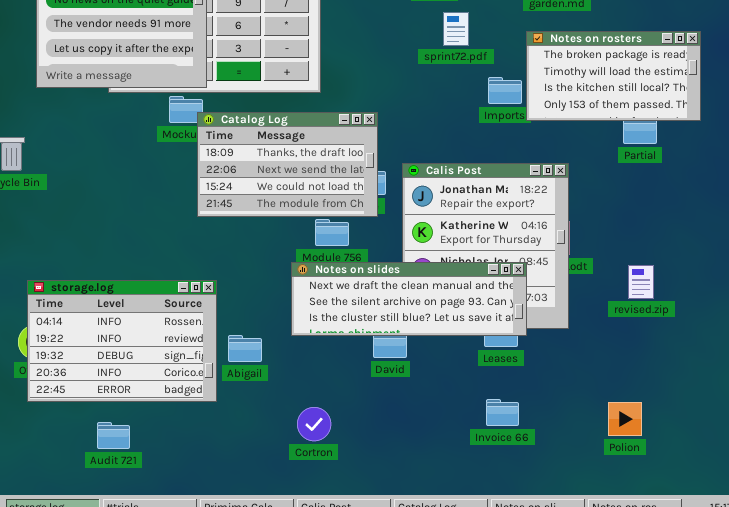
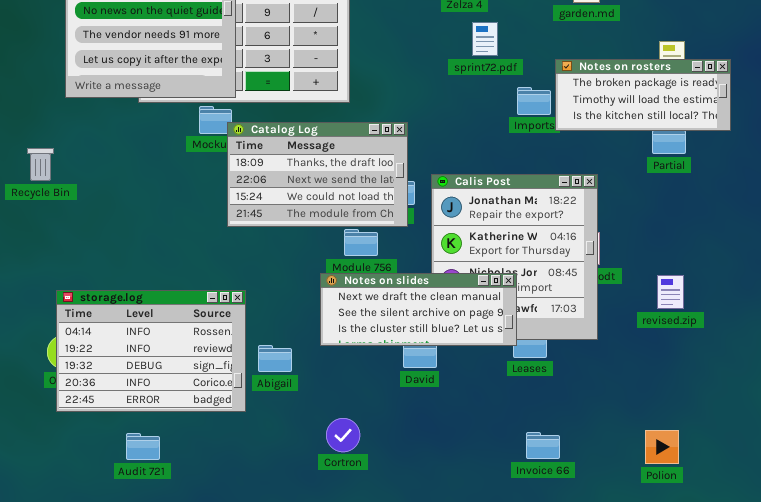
Notes on rosters: [526,31,701,121] -> [555,59,731,131], resized
Notes on slides: [291,262,527,336] -> [320,273,517,346], resized
Invoice 66: [486,399,519,426] -> [526,432,560,459], moved
Polion: [608,402,642,436] -> [645,430,679,464], moved

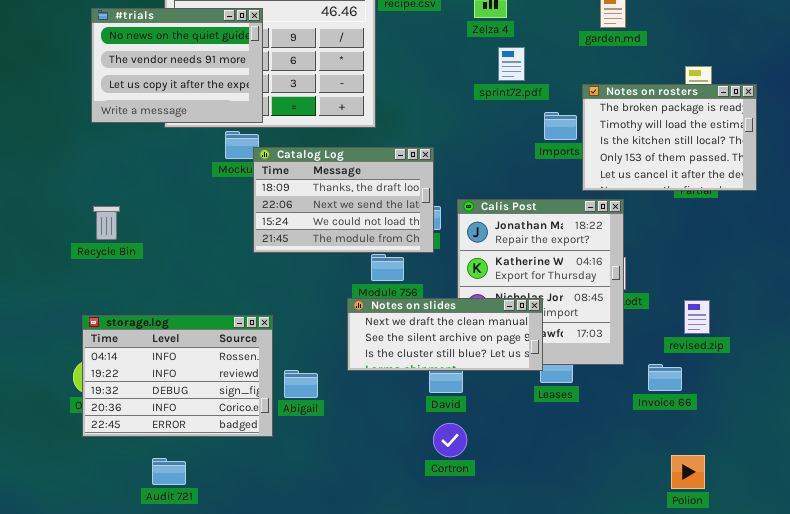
Notes on rosters: [555,59,731,131] -> [582,84,757,191], resized
Recycle Bin: [27,148,54,181] -> [93,206,120,240], moved
Cortron: [326,418,360,452] -> [433,423,467,457], moved
Invoice 66: [526,432,560,459] -> [648,364,682,391], moved

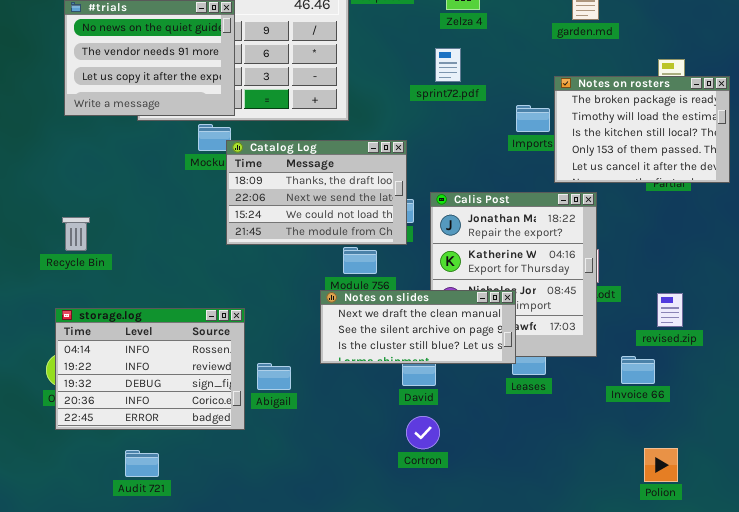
sprint72.pdf: [498,47,525,81] -> [435,48,461,82], moved
Recycle Bin: [93,206,120,240] -> [62,217,90,251], moved

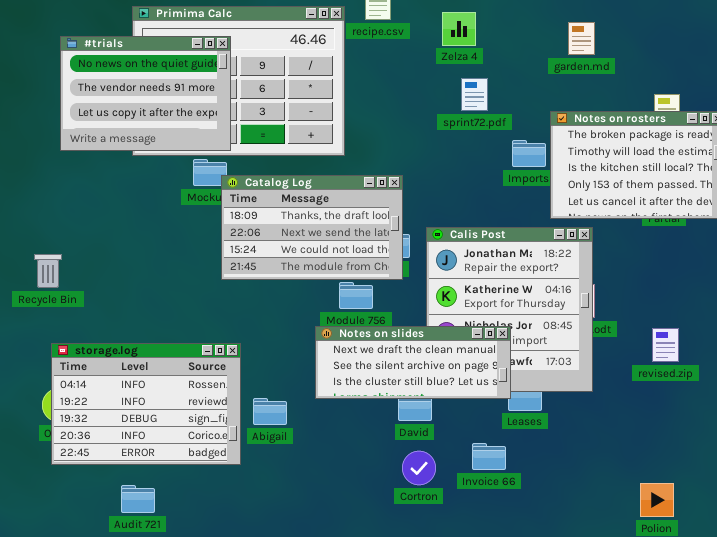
sprint72.pdf: [435,48,461,82] -> [461,78,488,111], moved
Recycle Bin: [62,217,90,251] -> [34,254,62,288], moved
Invoice 66: [621,356,655,384] -> [472,443,506,470], moved

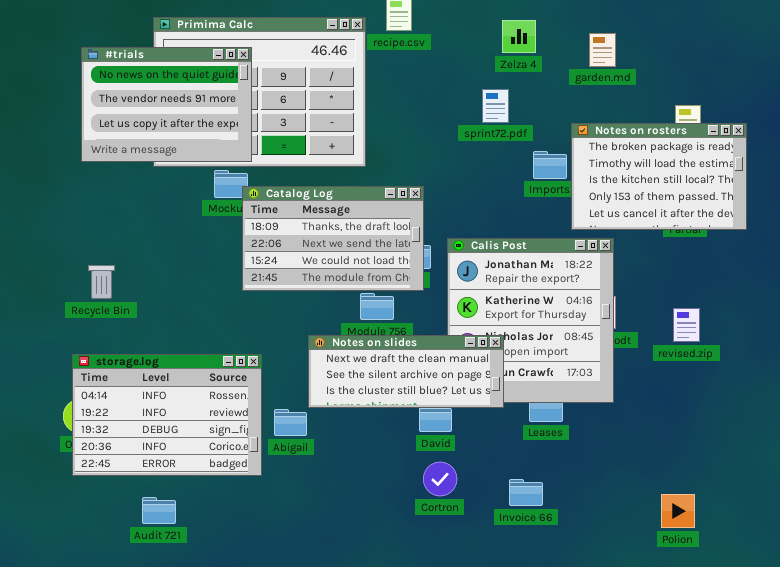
Zelza 4: [442,12,476,46] -> [502,20,536,53], moved
Recycle Bin: [34,254,62,288] -> [88,265,115,299], moved
Notes on slides: [315,326,511,399] -> [308,335,504,408], moved
revised.zip: [652,328,679,362] -> [673,308,700,342], moved
Invoice 66: [472,443,506,470] -> [509,479,543,506], moved

